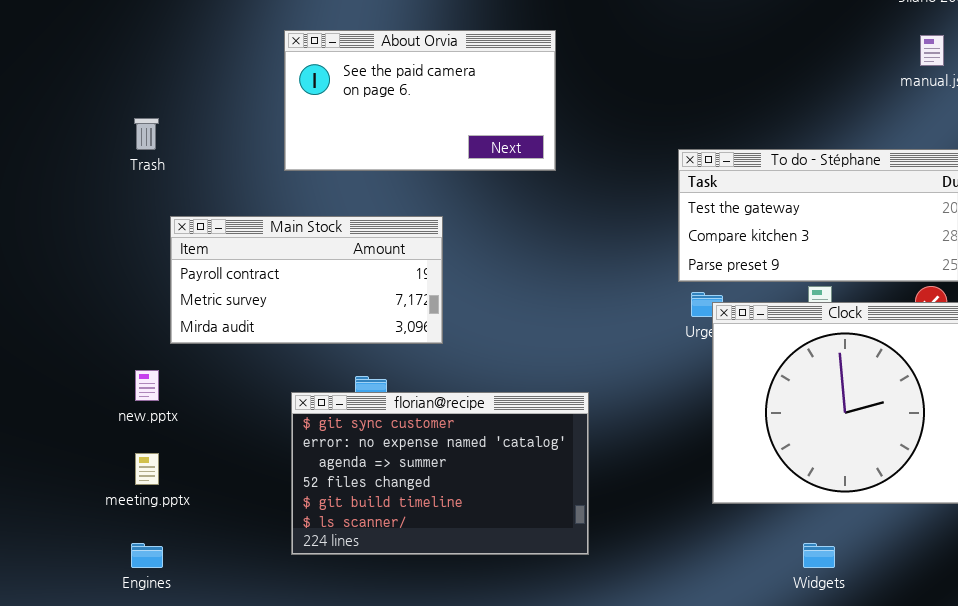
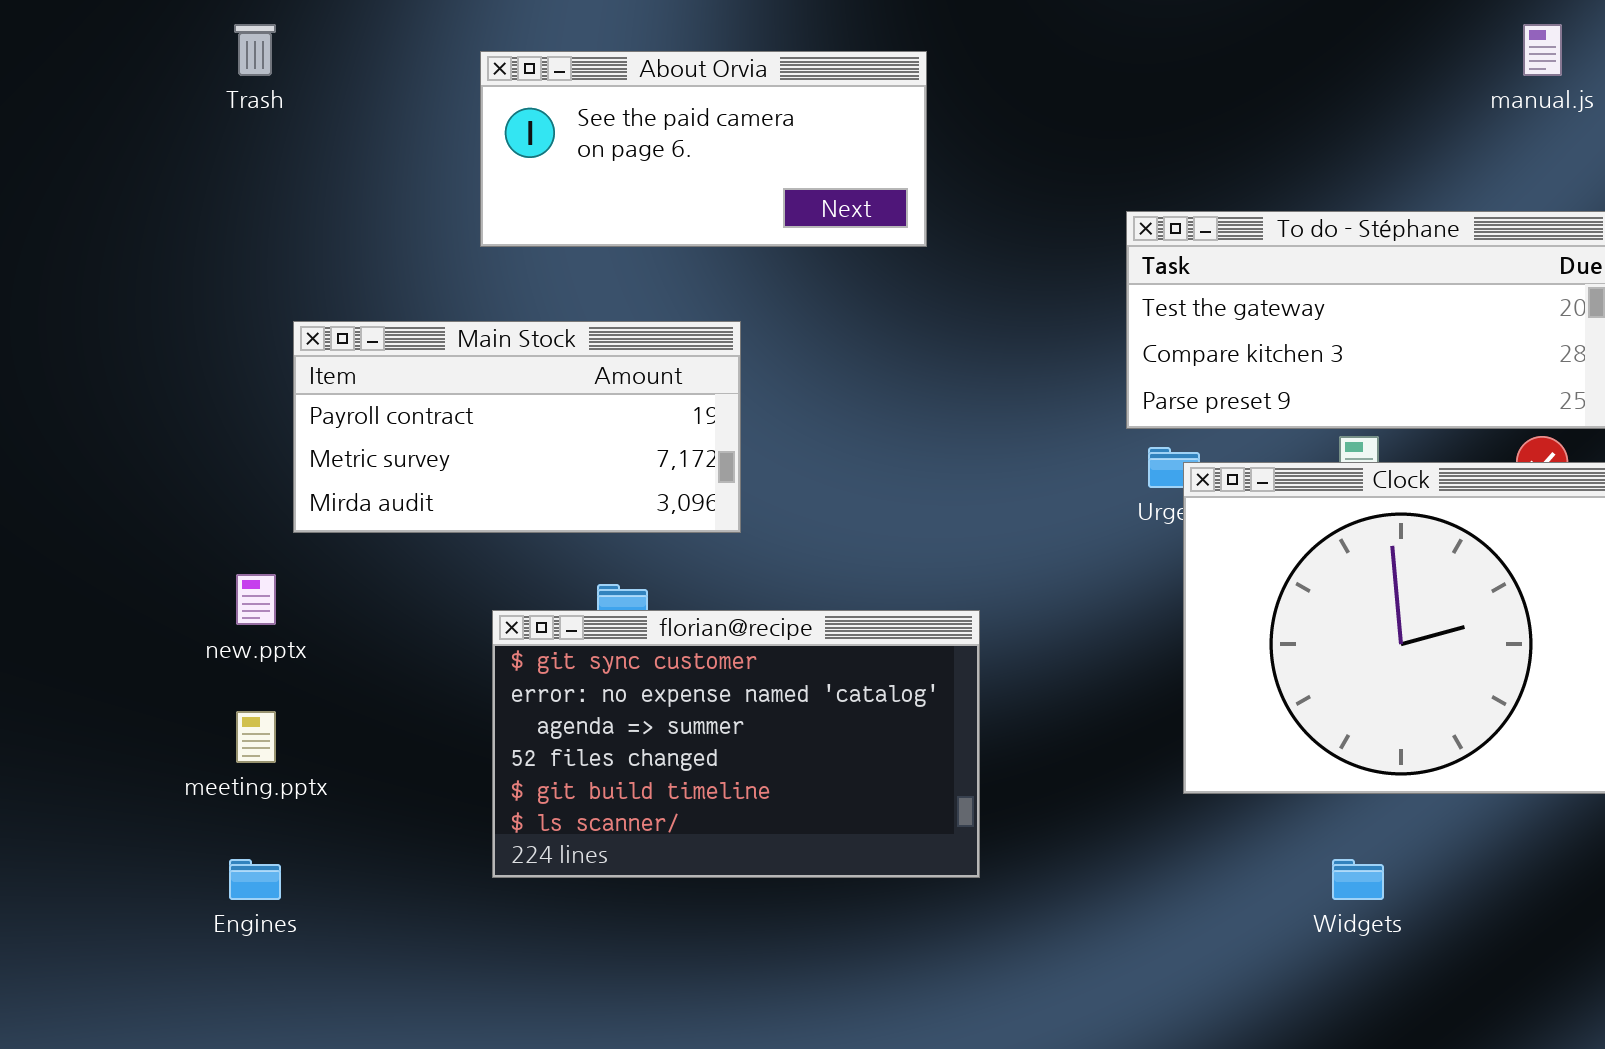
About Orvia: [284,30,556,171] -> [480,51,927,247], resized
Trash: [134,118,159,150] -> [234,24,276,76], moved

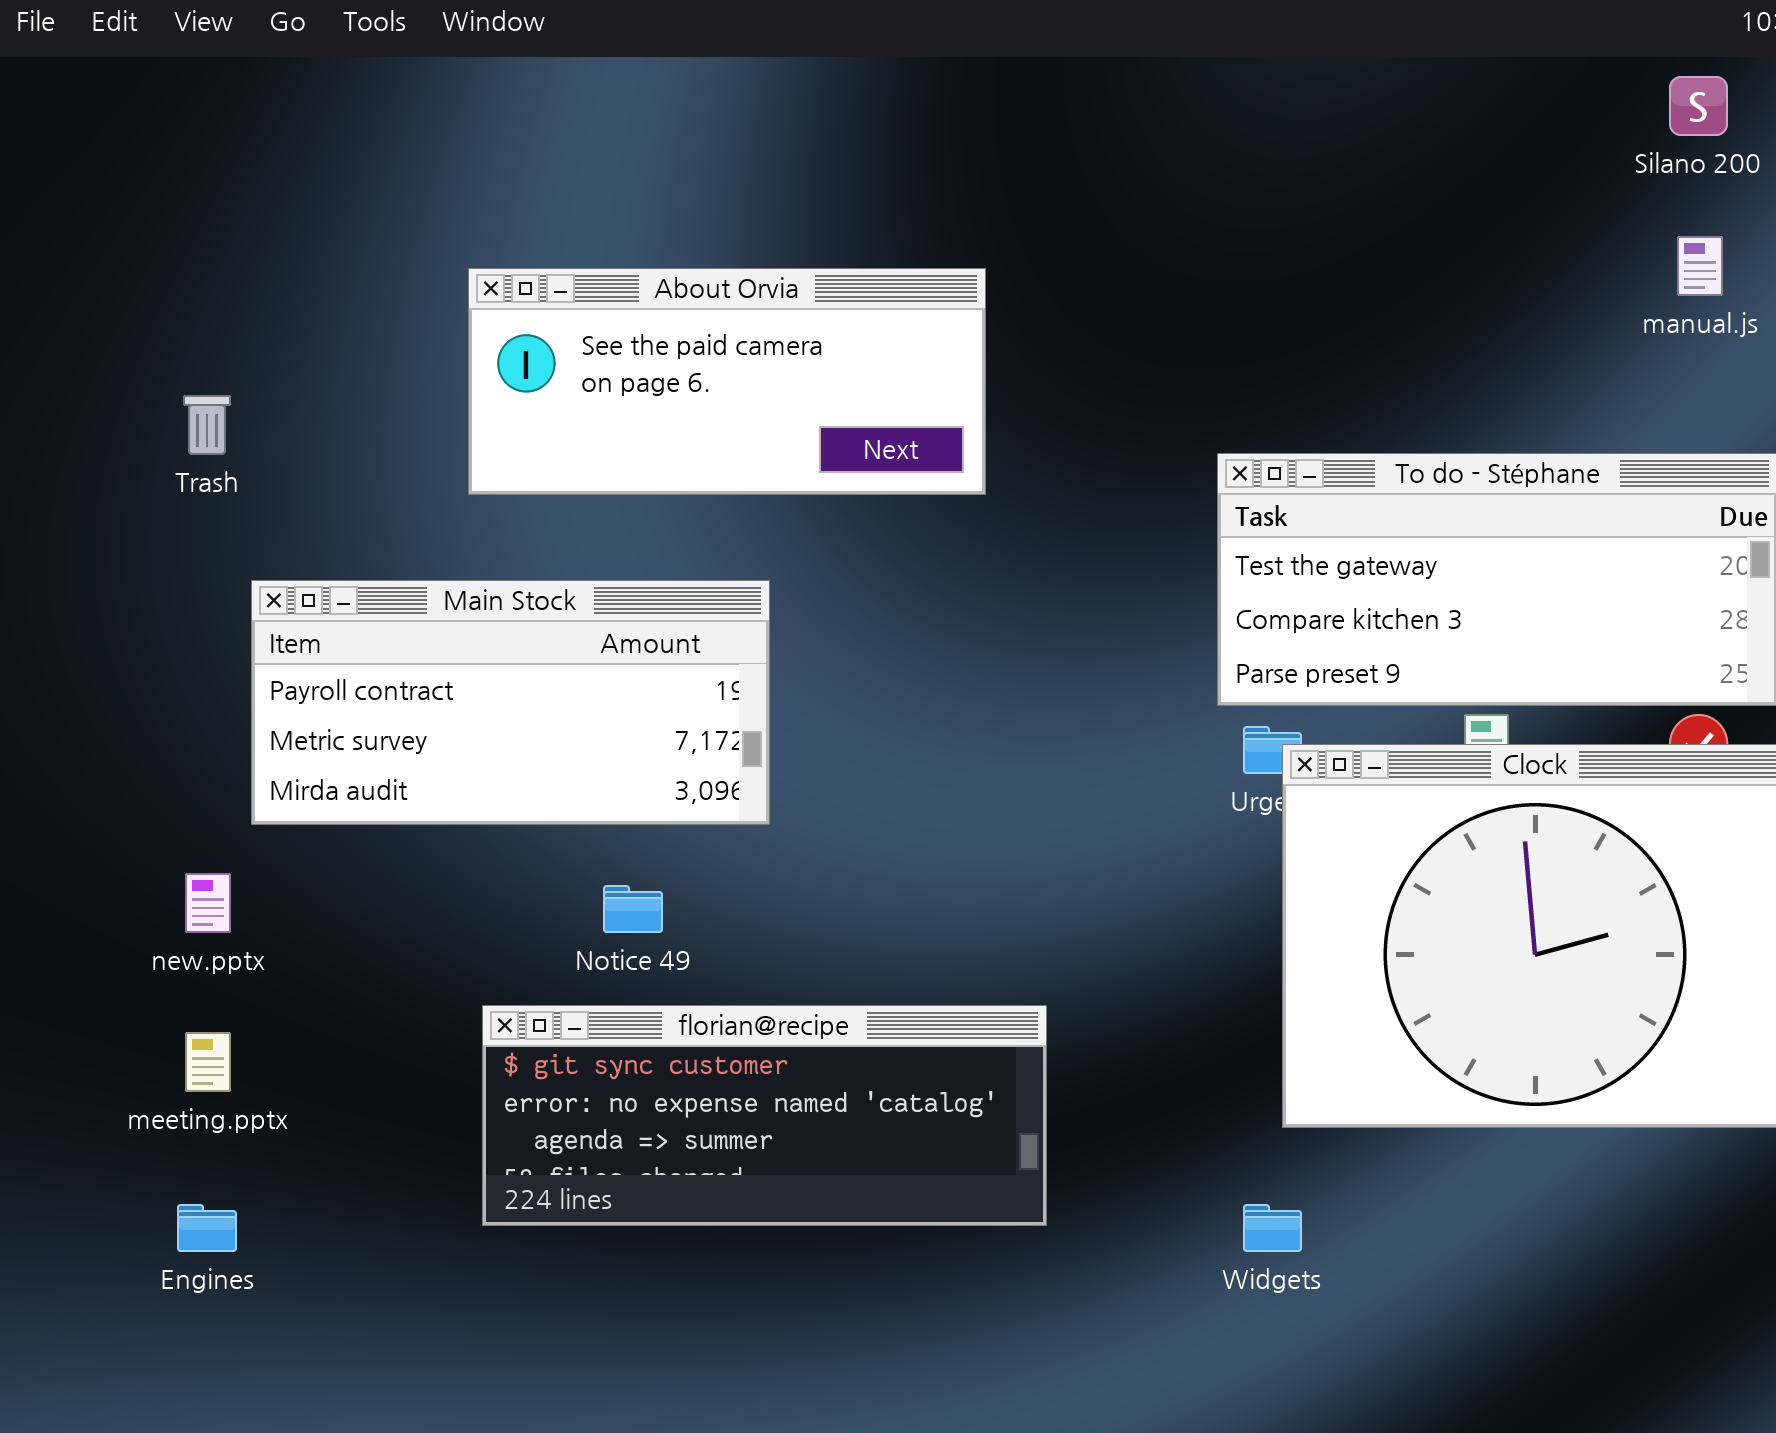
Trash: [234,24,276,76] -> [183,395,231,455], moved
florian@recipe: [492,610,980,878] -> [482,1005,1047,1226], resized
Widgets: [1332,859,1384,900] -> [1243,1204,1302,1252], moved

